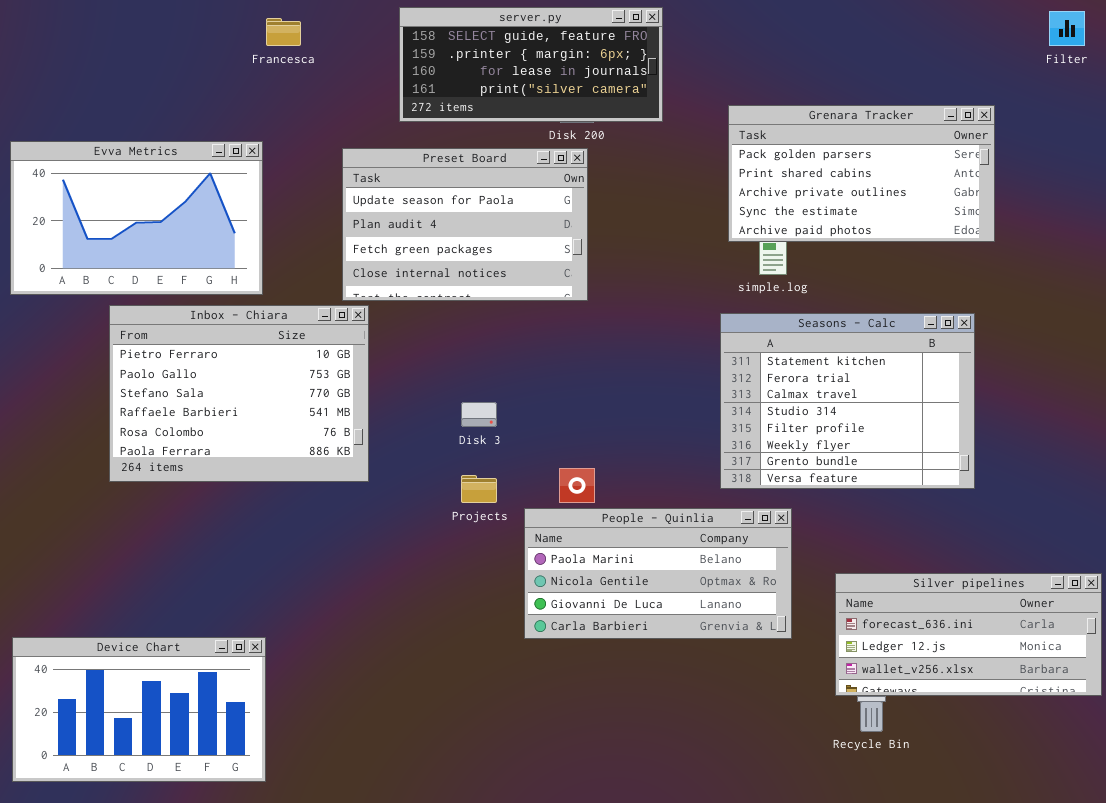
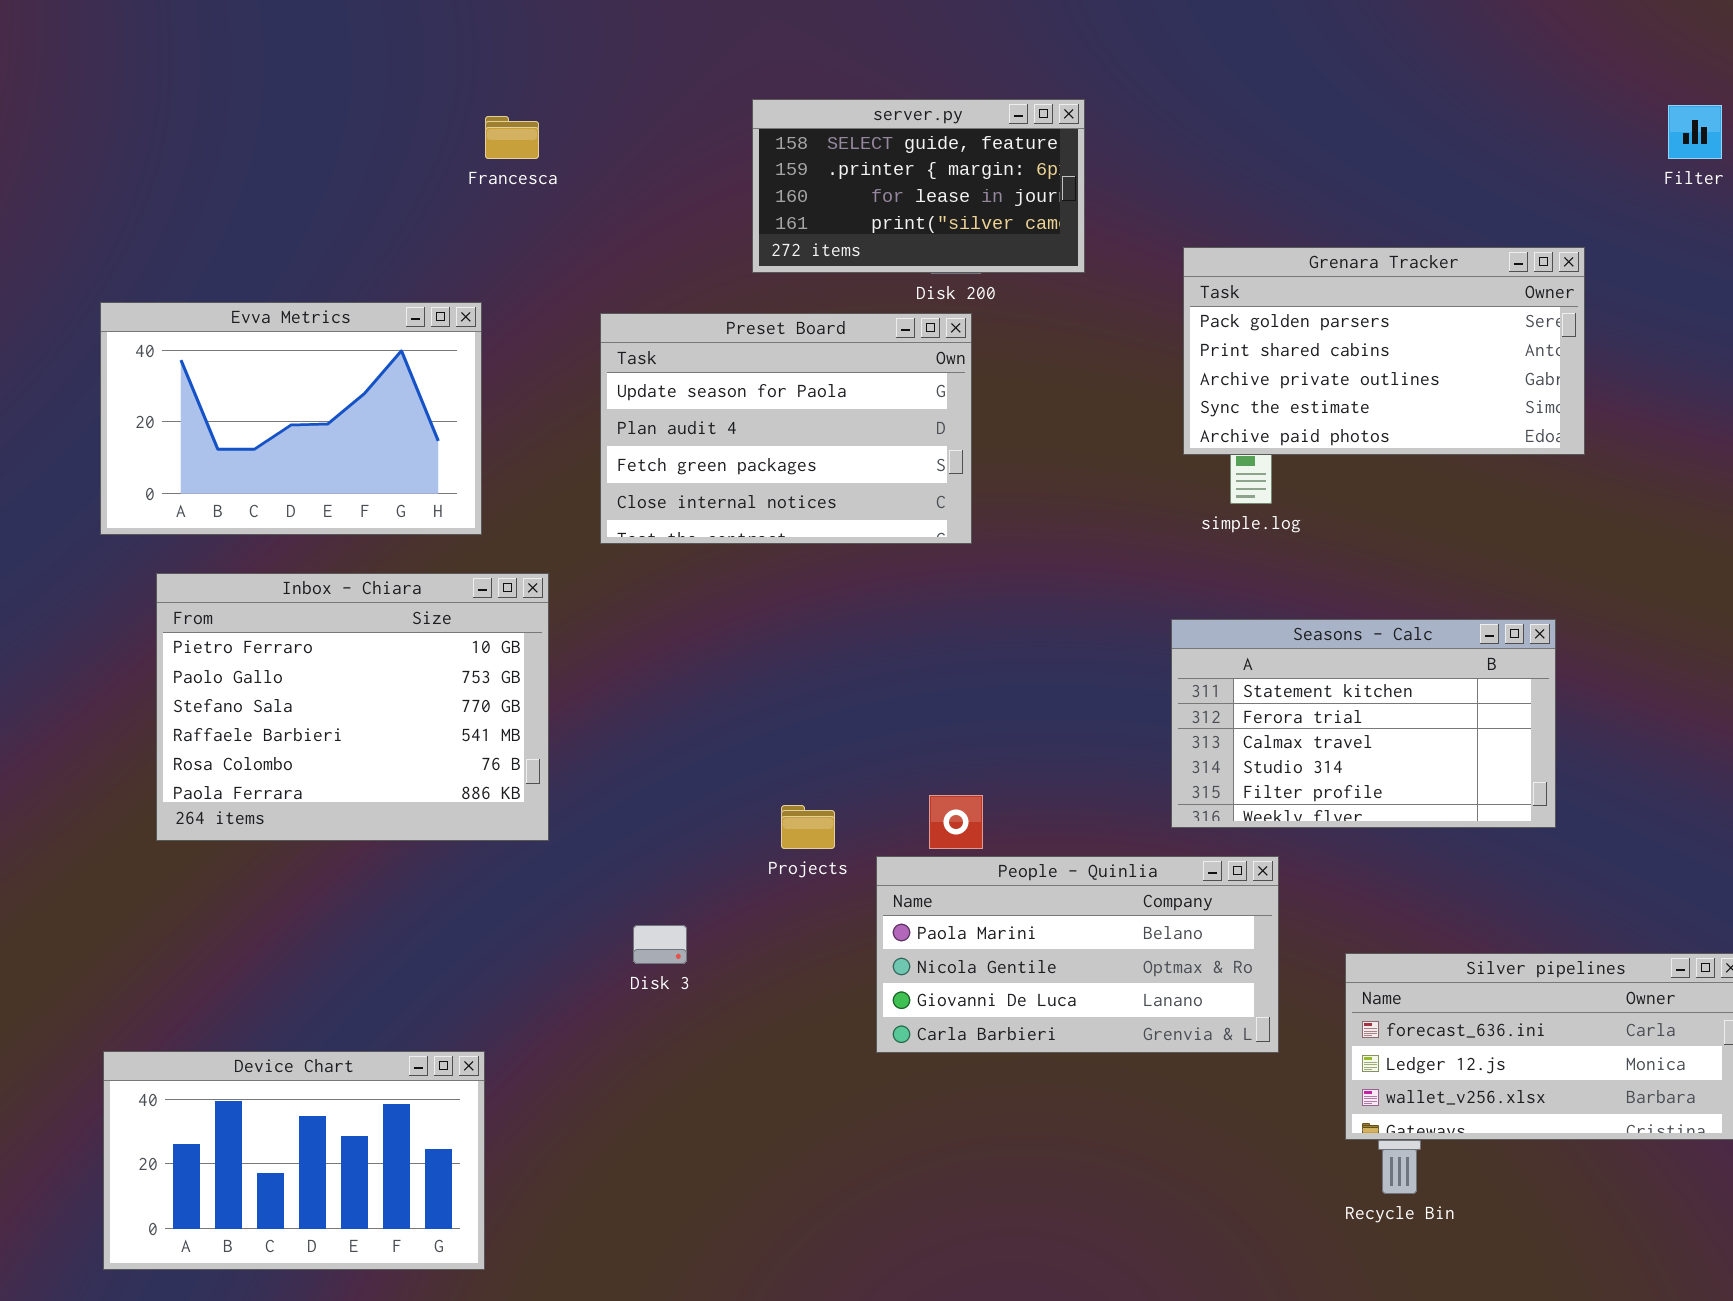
server.py: [399,7,663,122] -> [752,99,1085,273], resized
Inbox - Chiara: [109,305,369,482] -> [156,573,549,841], moved
Seasons - Calc: [720,313,975,489] -> [1171,619,1556,828], resized
Disk 3: [461,402,497,427] -> [633,925,687,964], moved

